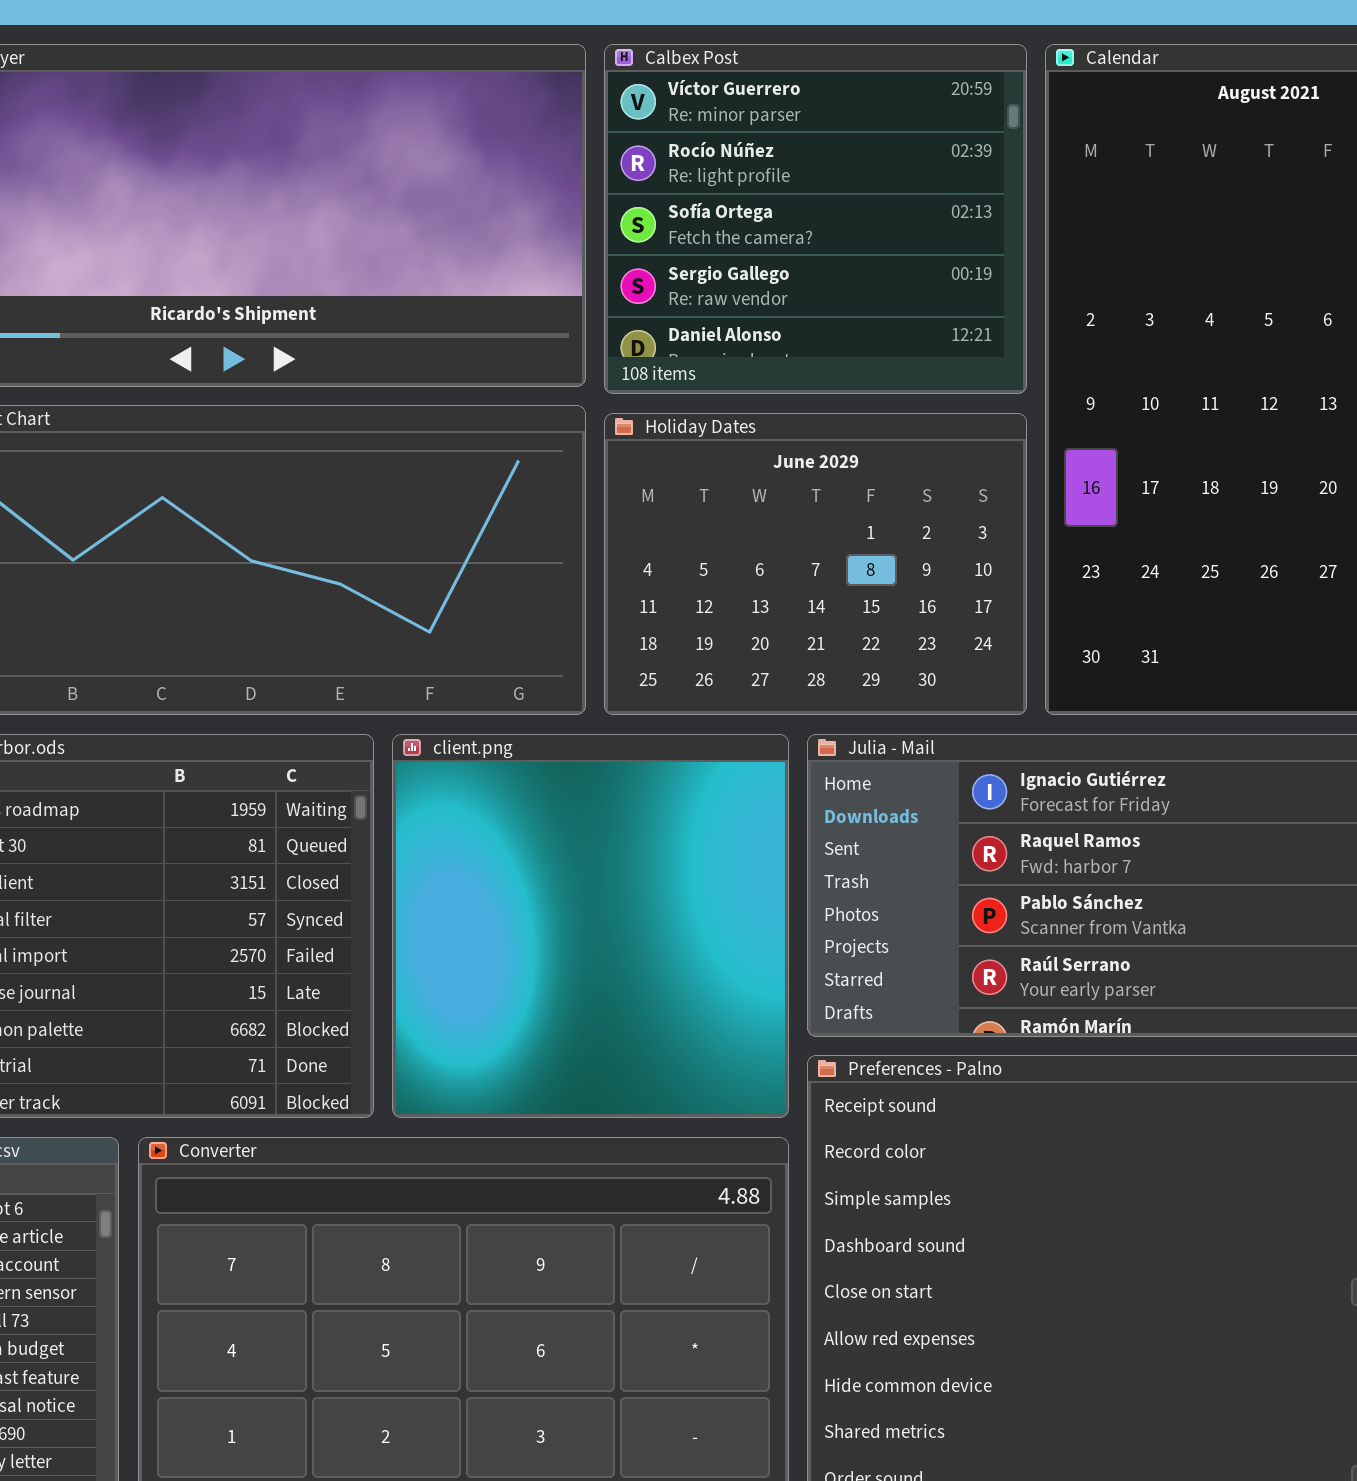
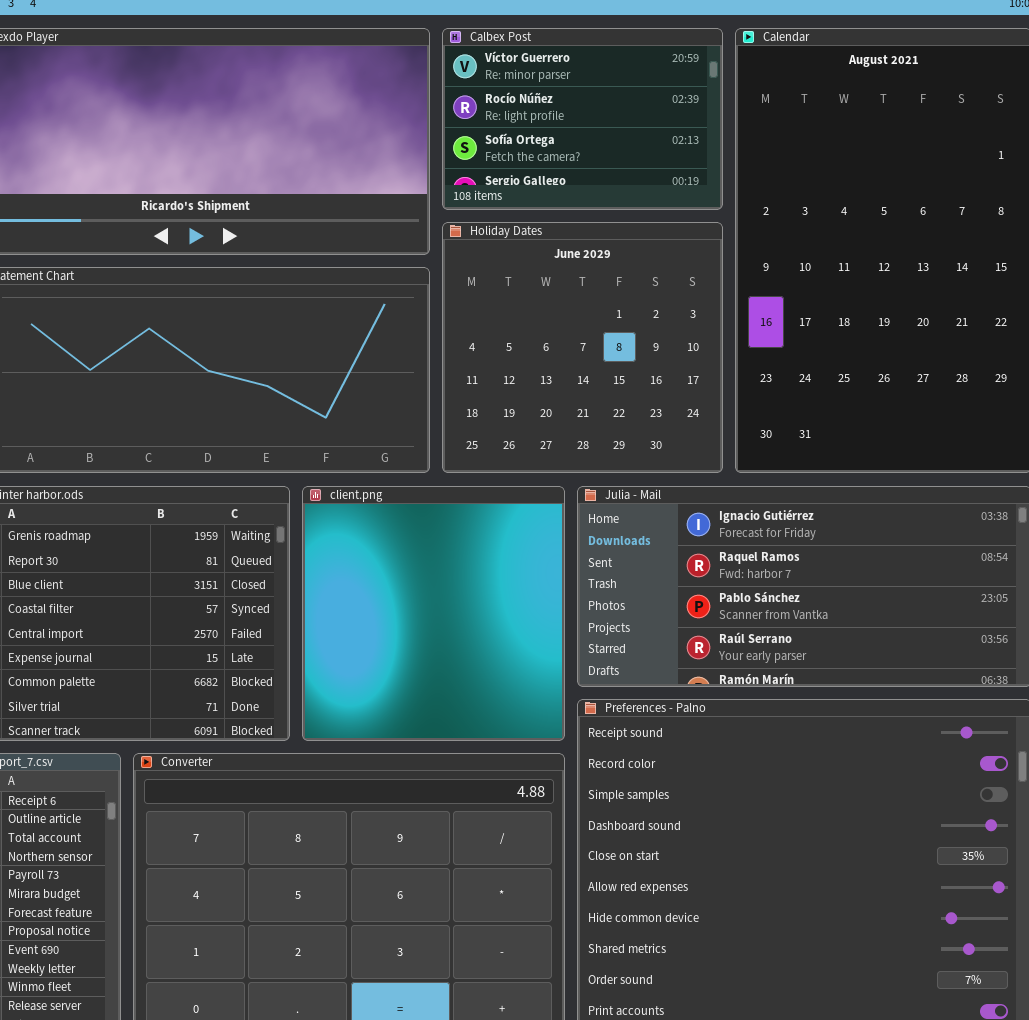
Calbex Post: [604,44,1027,394] -> [442,28,723,210], resized
Holiday Dates: [604,413,1027,715] -> [442,222,723,473], resized

